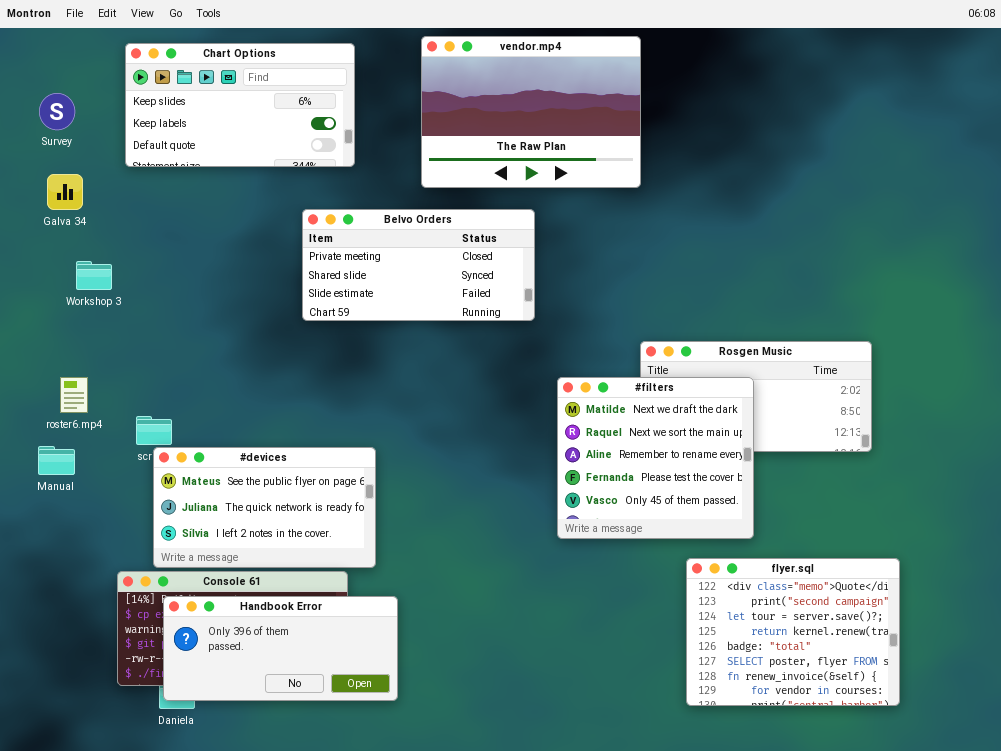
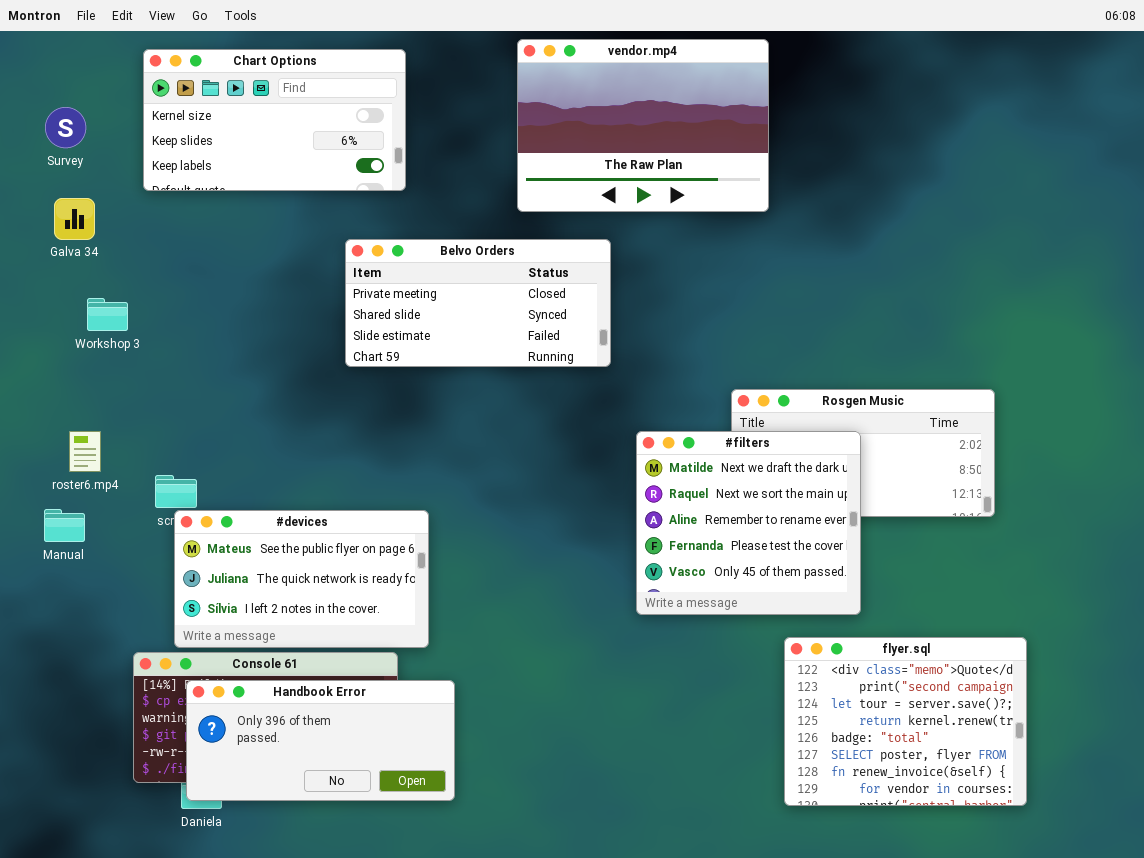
vendor.mp4: [421,36,641,188] -> [517,39,769,212], moved
Chart Options: [125,43,355,167] -> [143,49,406,191], scrolled up 1 row

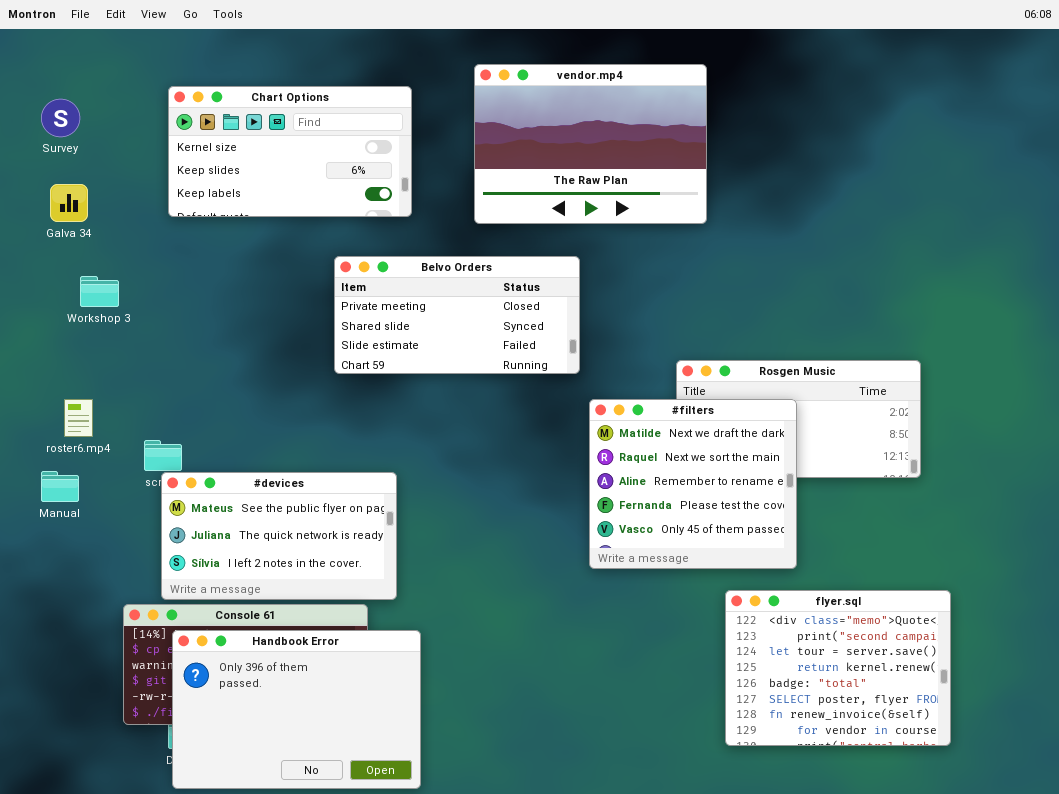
vendor.mp4: [517,39,769,212] -> [474,64,707,224], moved
Chart Options: [143,49,406,191] -> [168,86,412,217], moved
Belvo Orders: [345,239,611,367] -> [334,256,580,374], moved
Handbook Error: [186,680,455,801] -> [172,630,421,789], resized

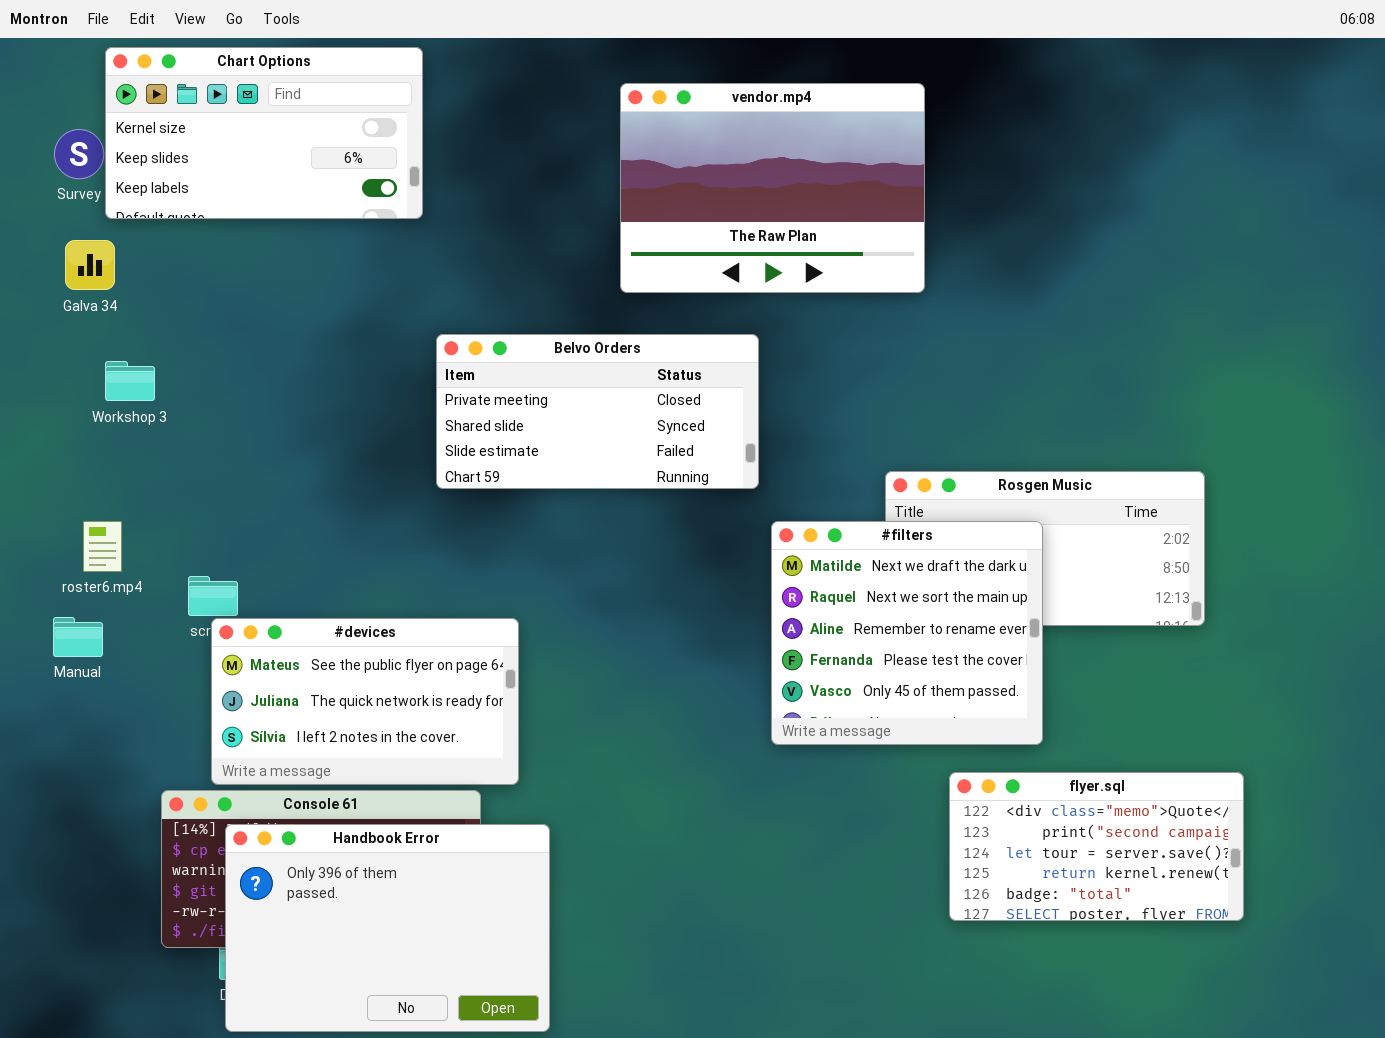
Chart Options: [168,86,412,217] -> [105,47,423,219], moved
flyer.sql: [725,590,951,746] -> [949,772,1244,921], resized

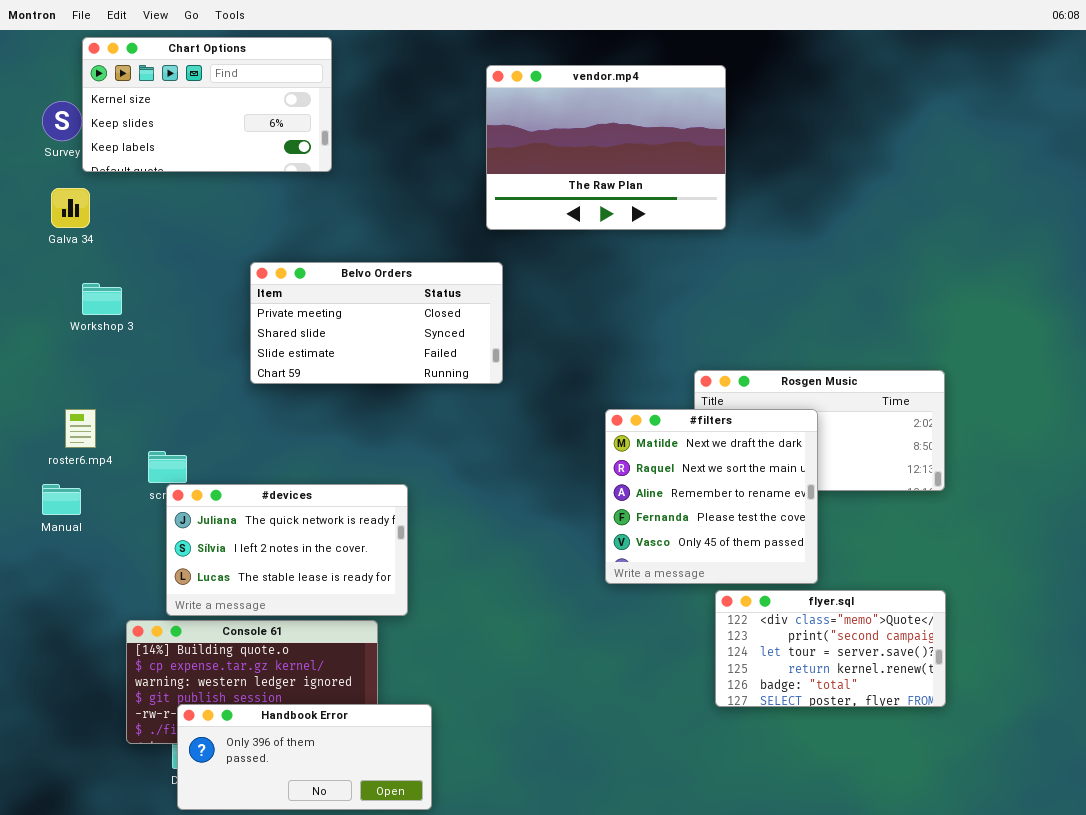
Belvo Orders: [436,334,759,489] -> [250,262,503,384], moved
#devices: [211,618,519,785] -> [166,484,408,616], scrolled down 1 row
flyer.sql: [949,772,1244,921] -> [715,590,946,707], moved
Handbook Error: [225,824,550,1032] -> [177,704,432,810], resized

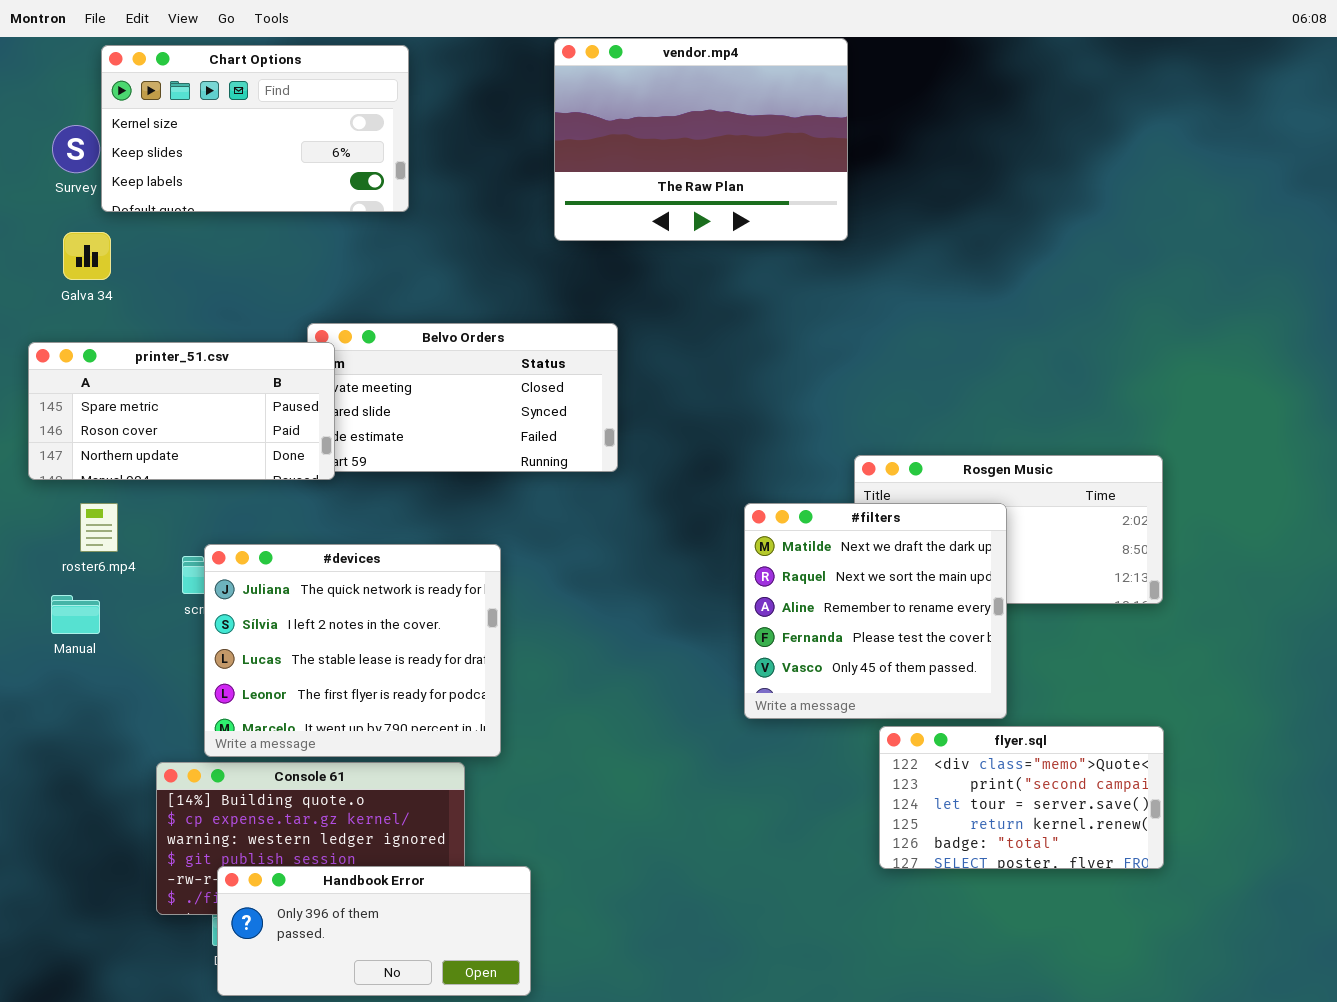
vendor.mp4: [486,65,726,230] -> [554,38,848,241], moved
printer_51.csv: none -> [28,342,335,480], opened
#devices: [166,484,408,616] -> [204,544,501,757], resized

